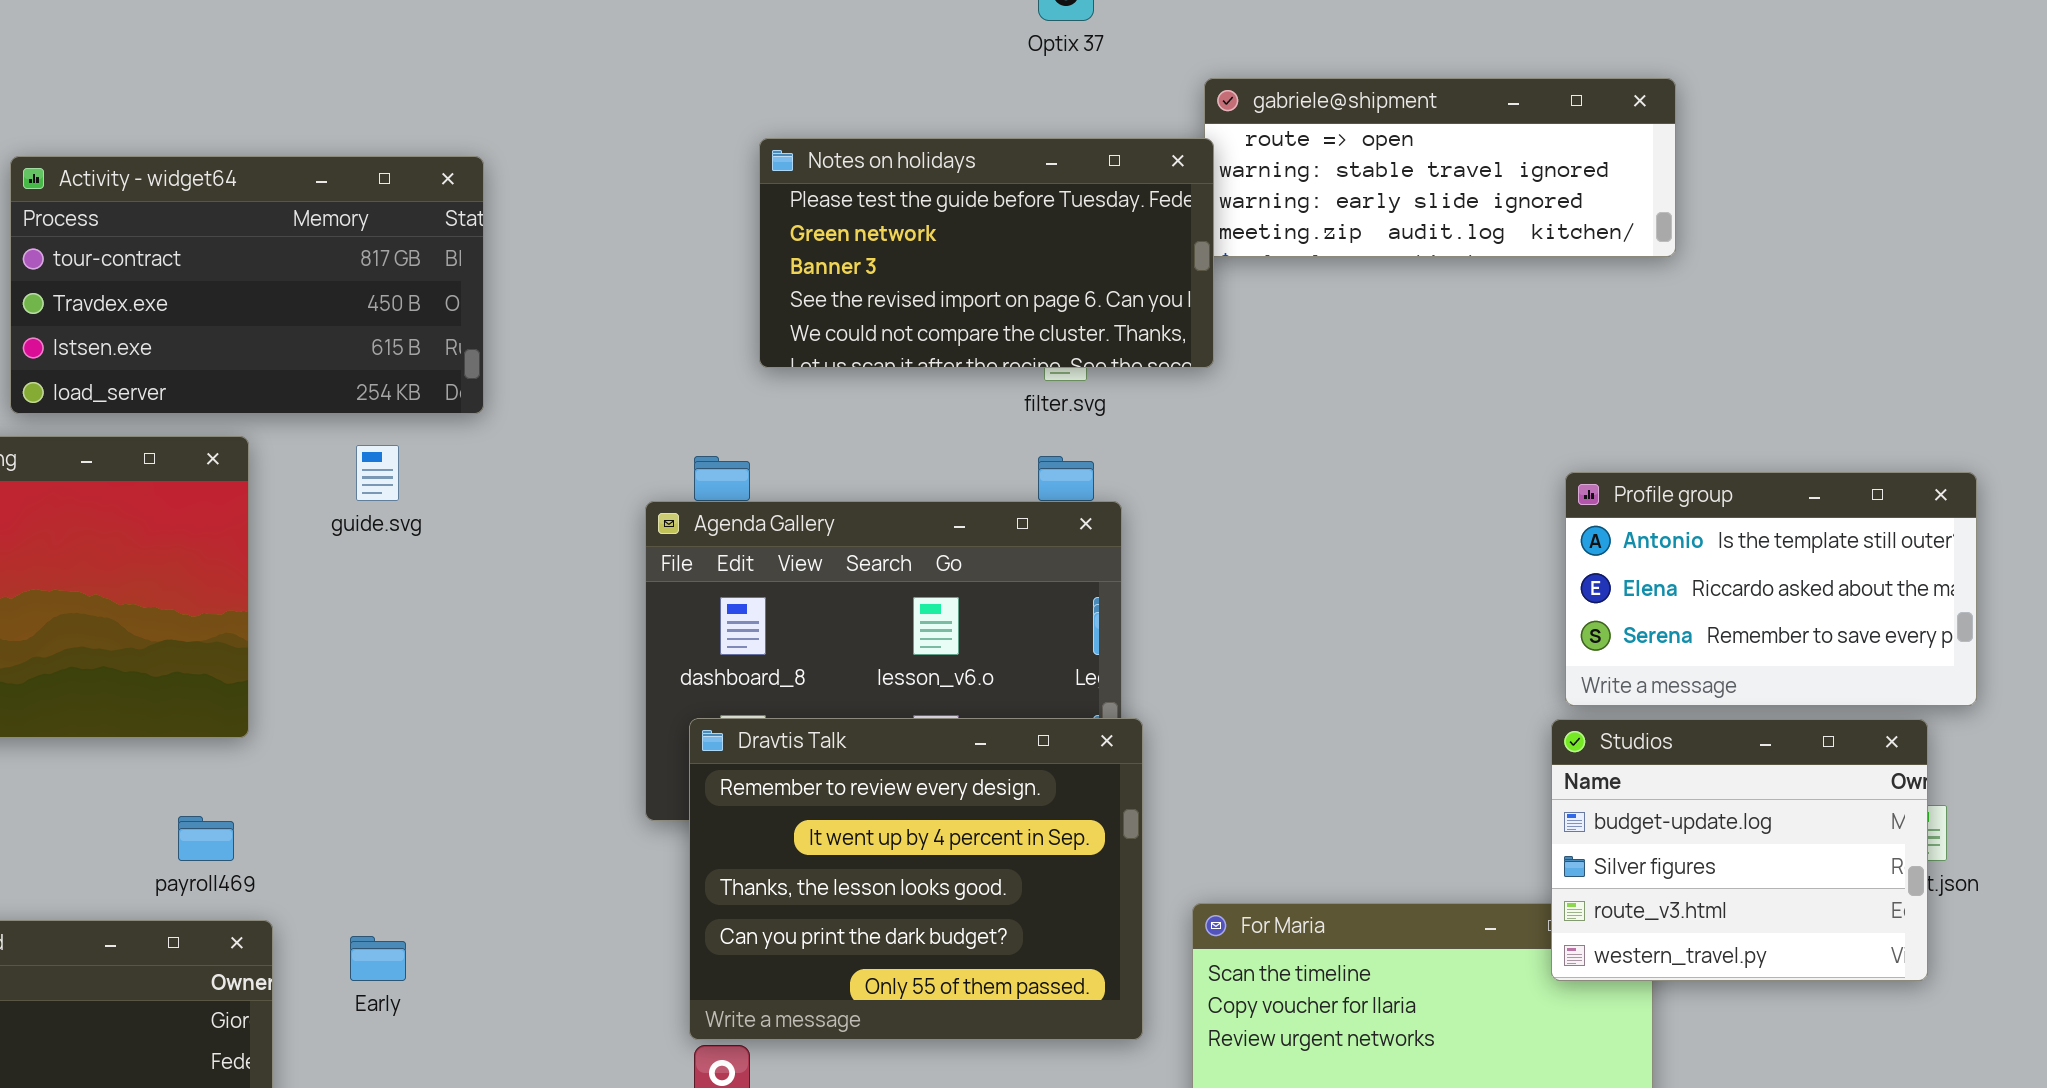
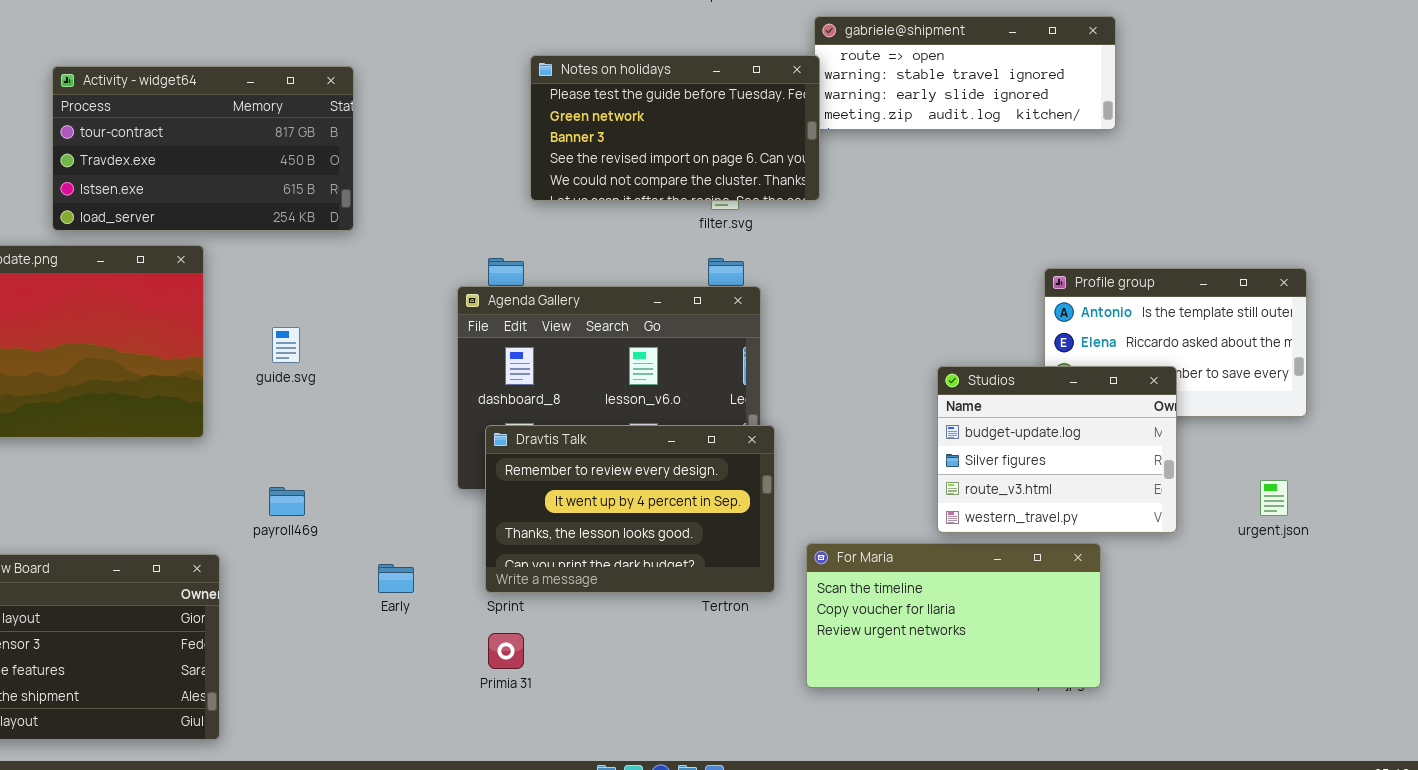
guide.svg: [356,445,399,501] -> [272,327,300,363], moved
Dravtis Talk: [689,718,1143,1040] -> [485,425,775,593], resized
Studios: [1551,719,1928,981] -> [937,366,1177,533], moved
payroll469: [178,816,234,861] -> [269,487,305,516], moved
Early: [350,936,406,981] -> [378,564,414,593], moved

